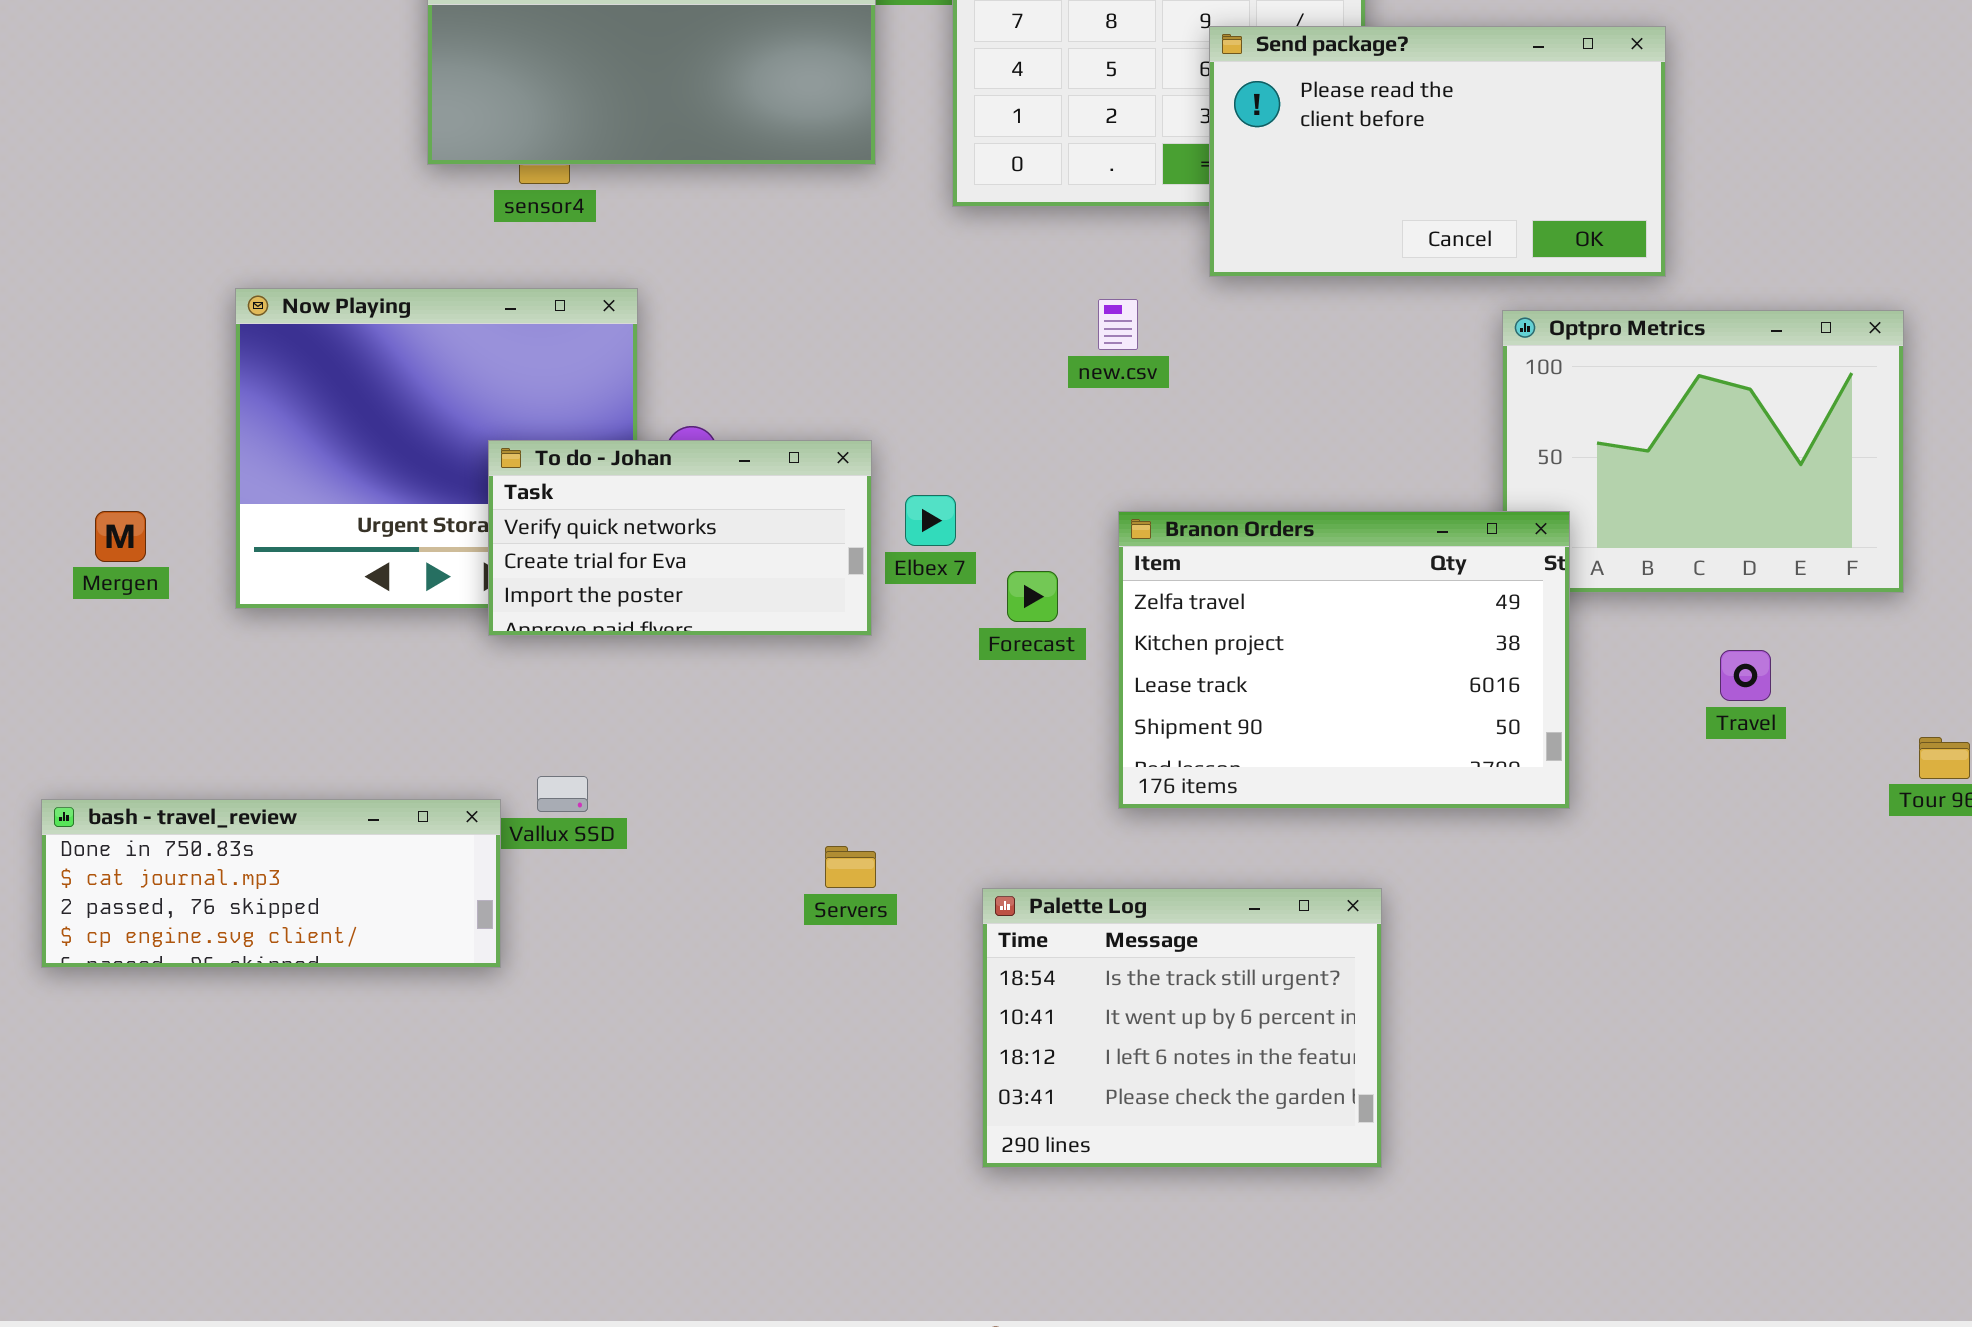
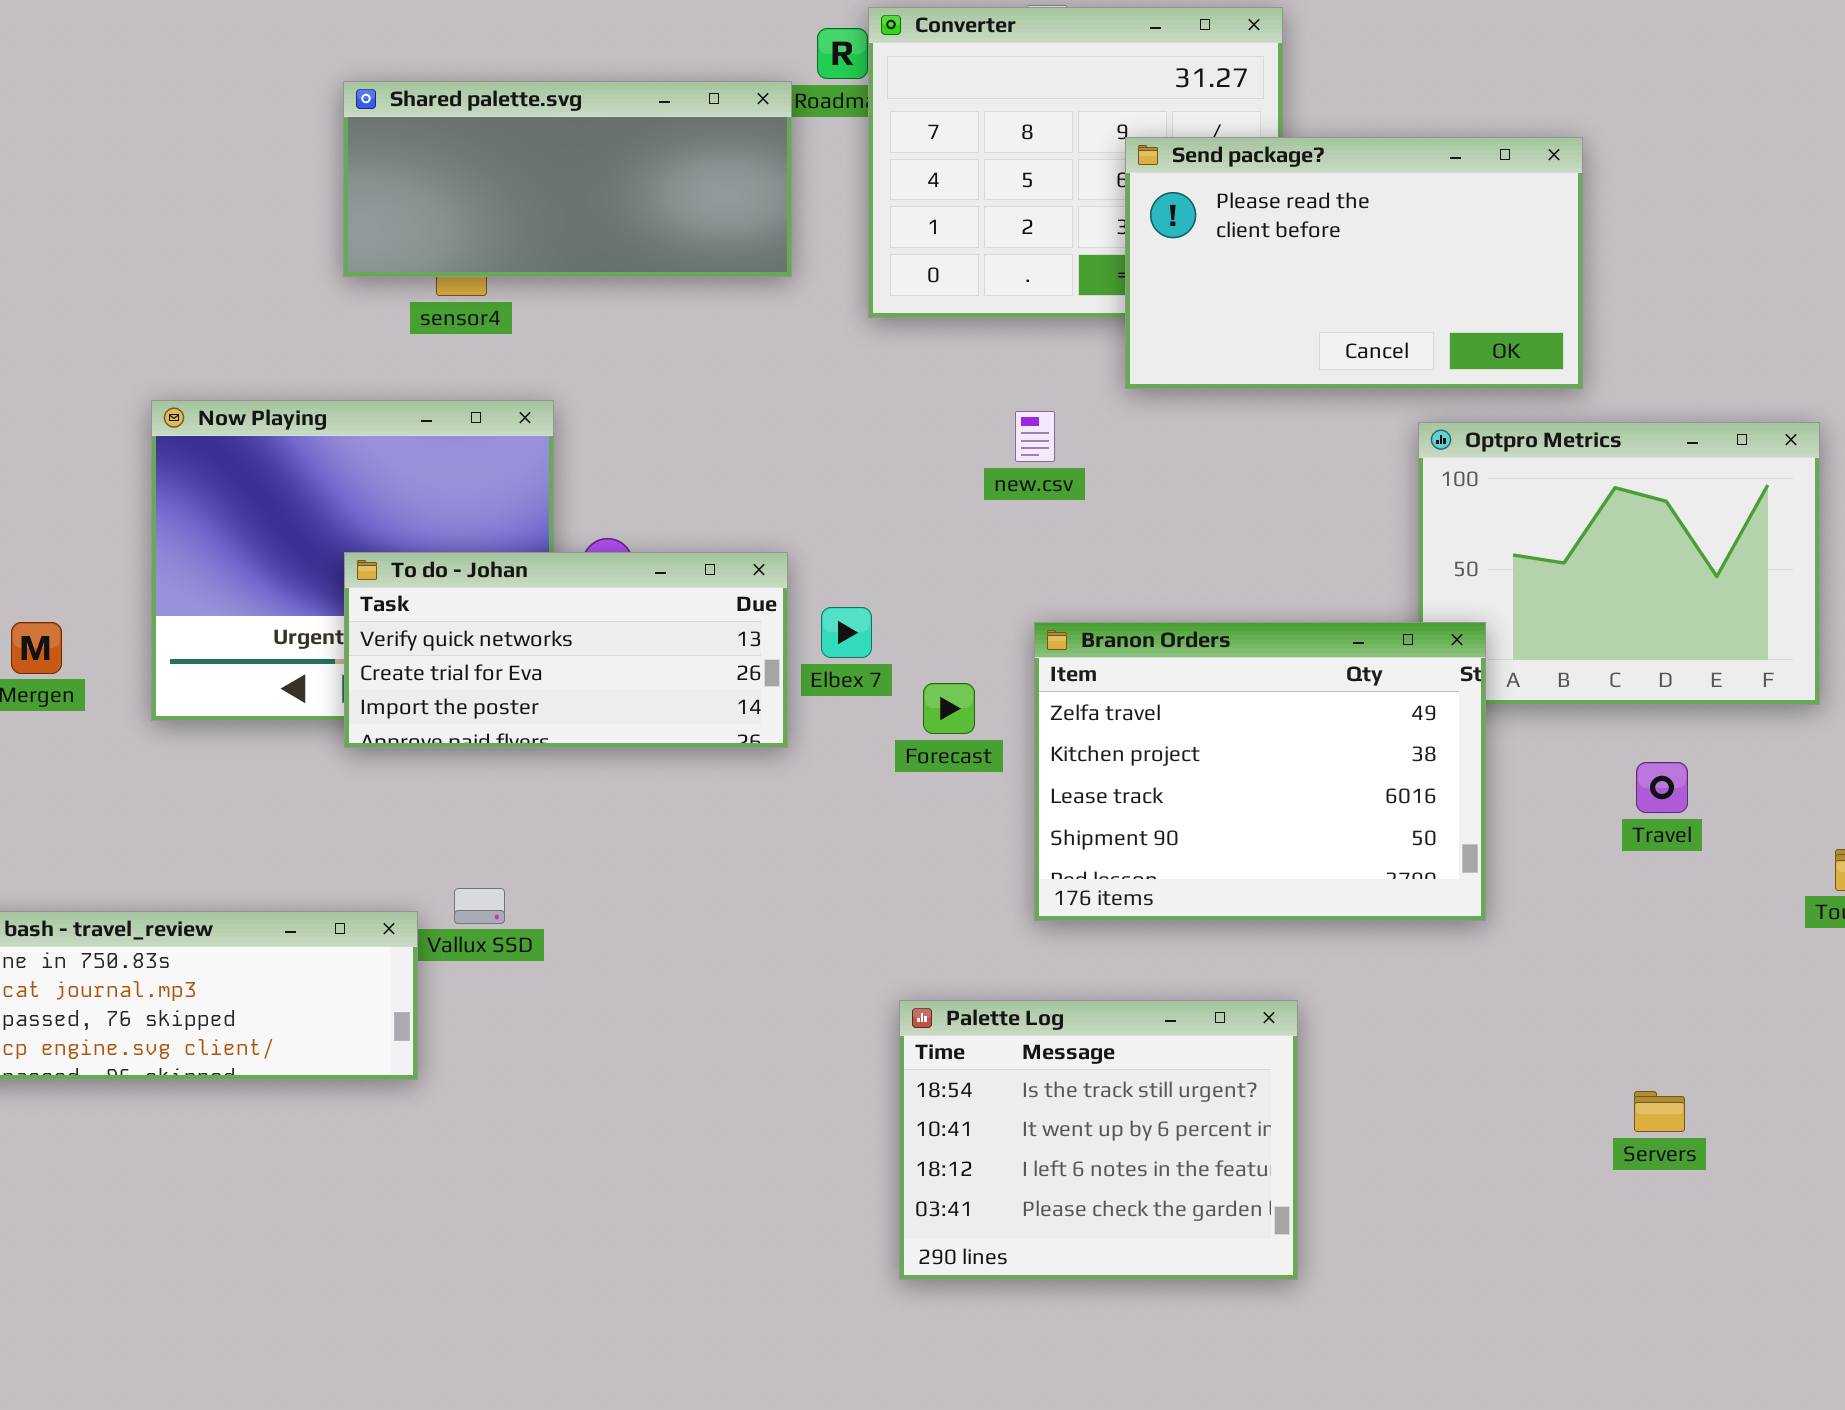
To do - Johan: [488,440,872,636] -> [344,552,788,748], resized
Servers: [825,846,876,888] -> [1634,1091,1685,1132], moved

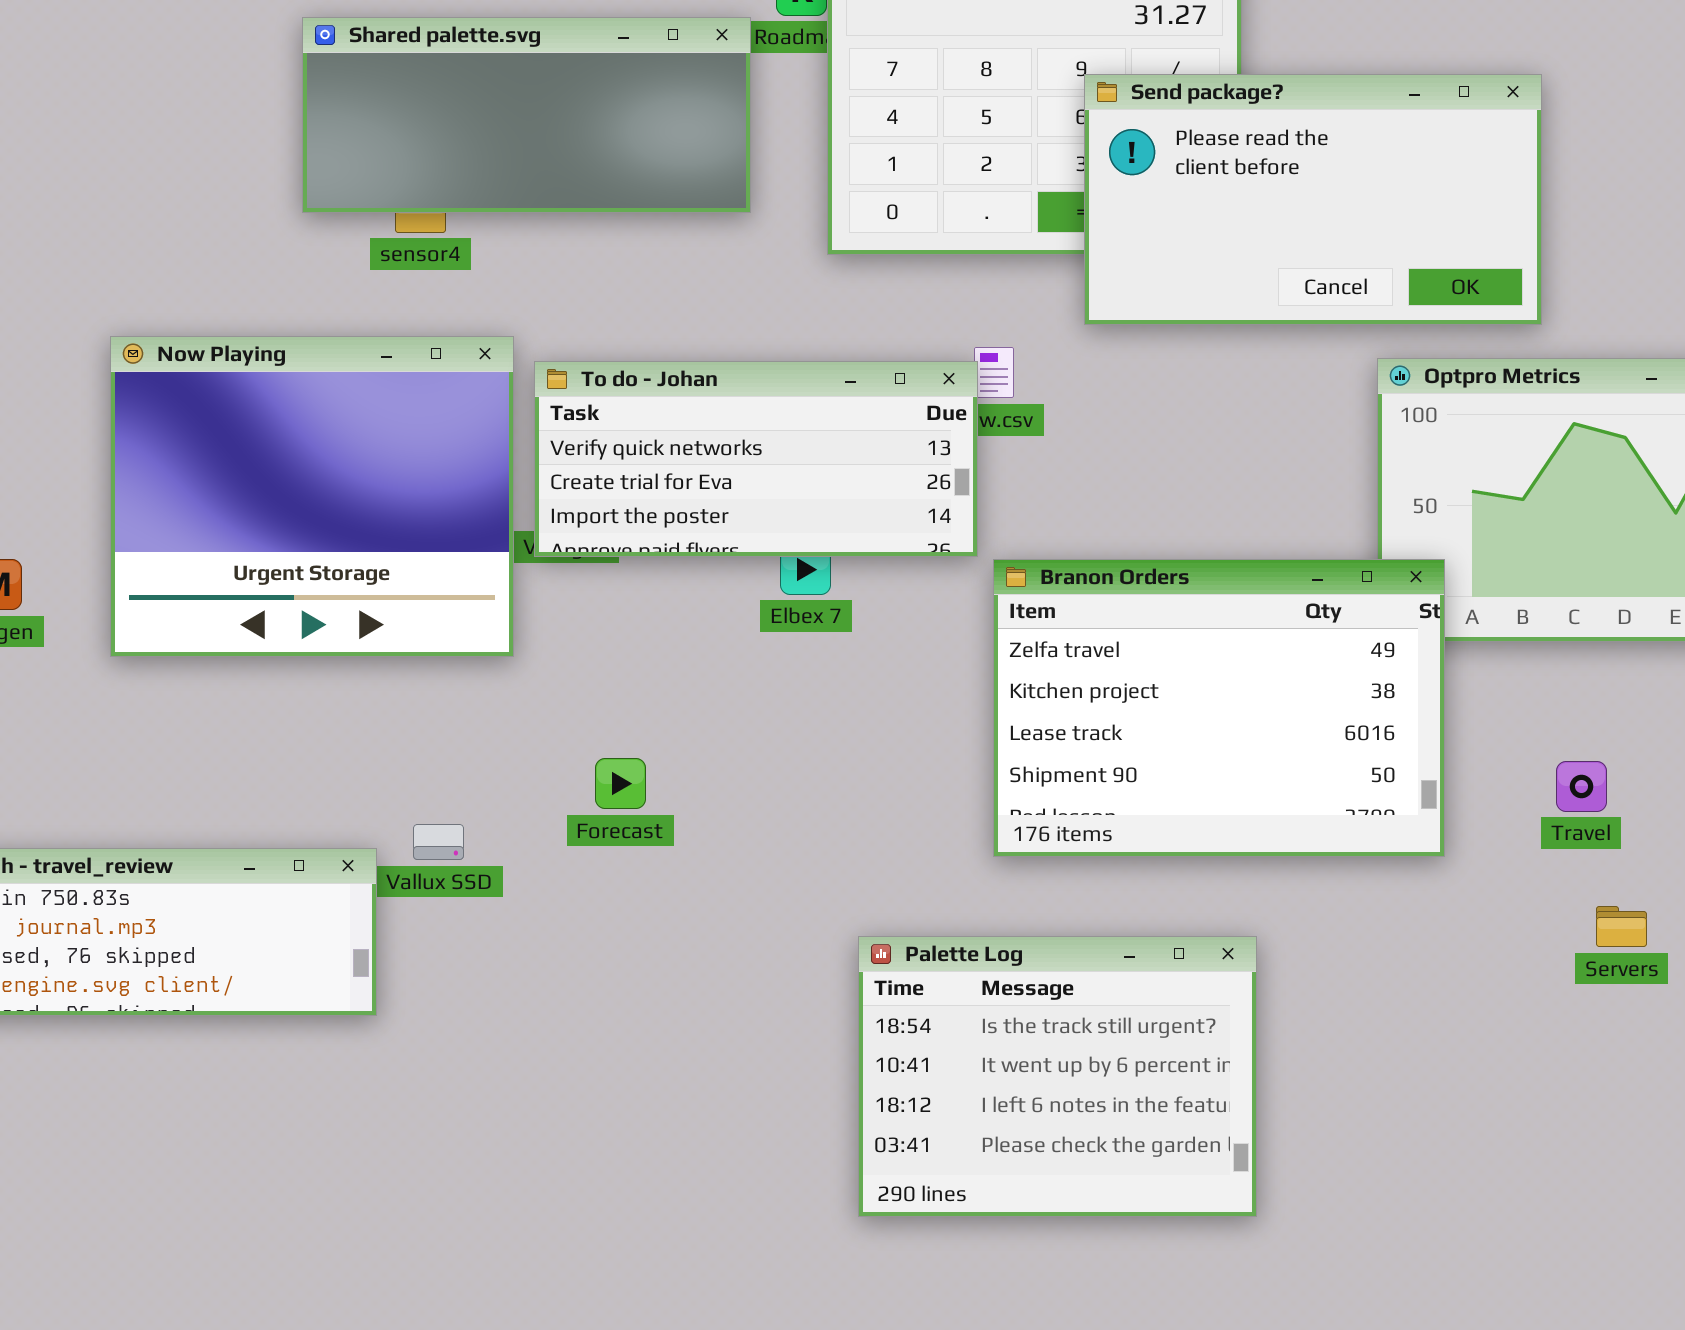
To do - Johan: [344,552,788,748] -> [534,361,978,557], moved
Forecast: [923,683,975,734] -> [595,758,646,809], moved
Travel: [1636,762,1688,813] -> [1556,761,1607,812], moved
Servers: [1634,1091,1685,1132] -> [1596,906,1647,947], moved

